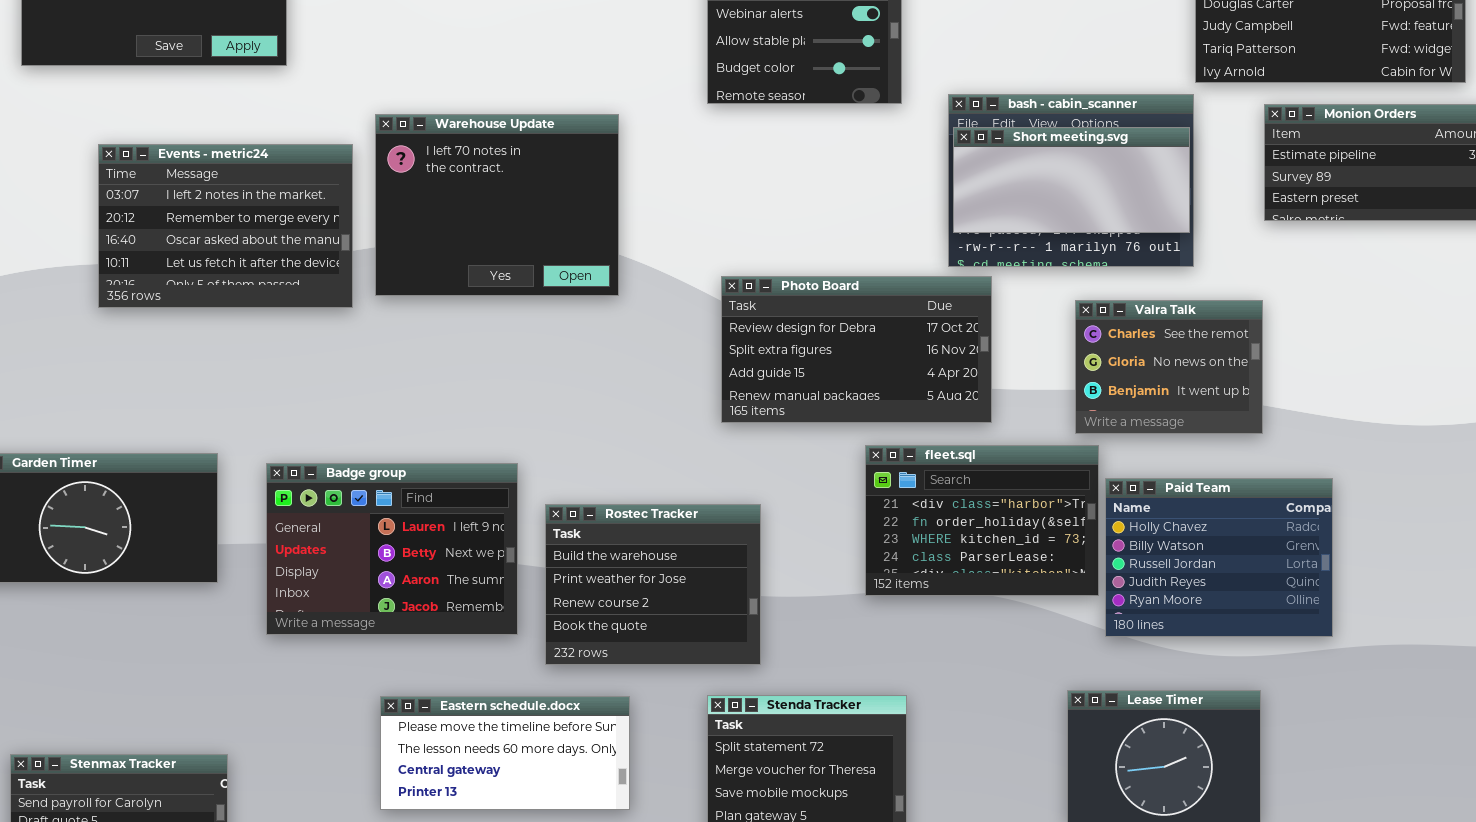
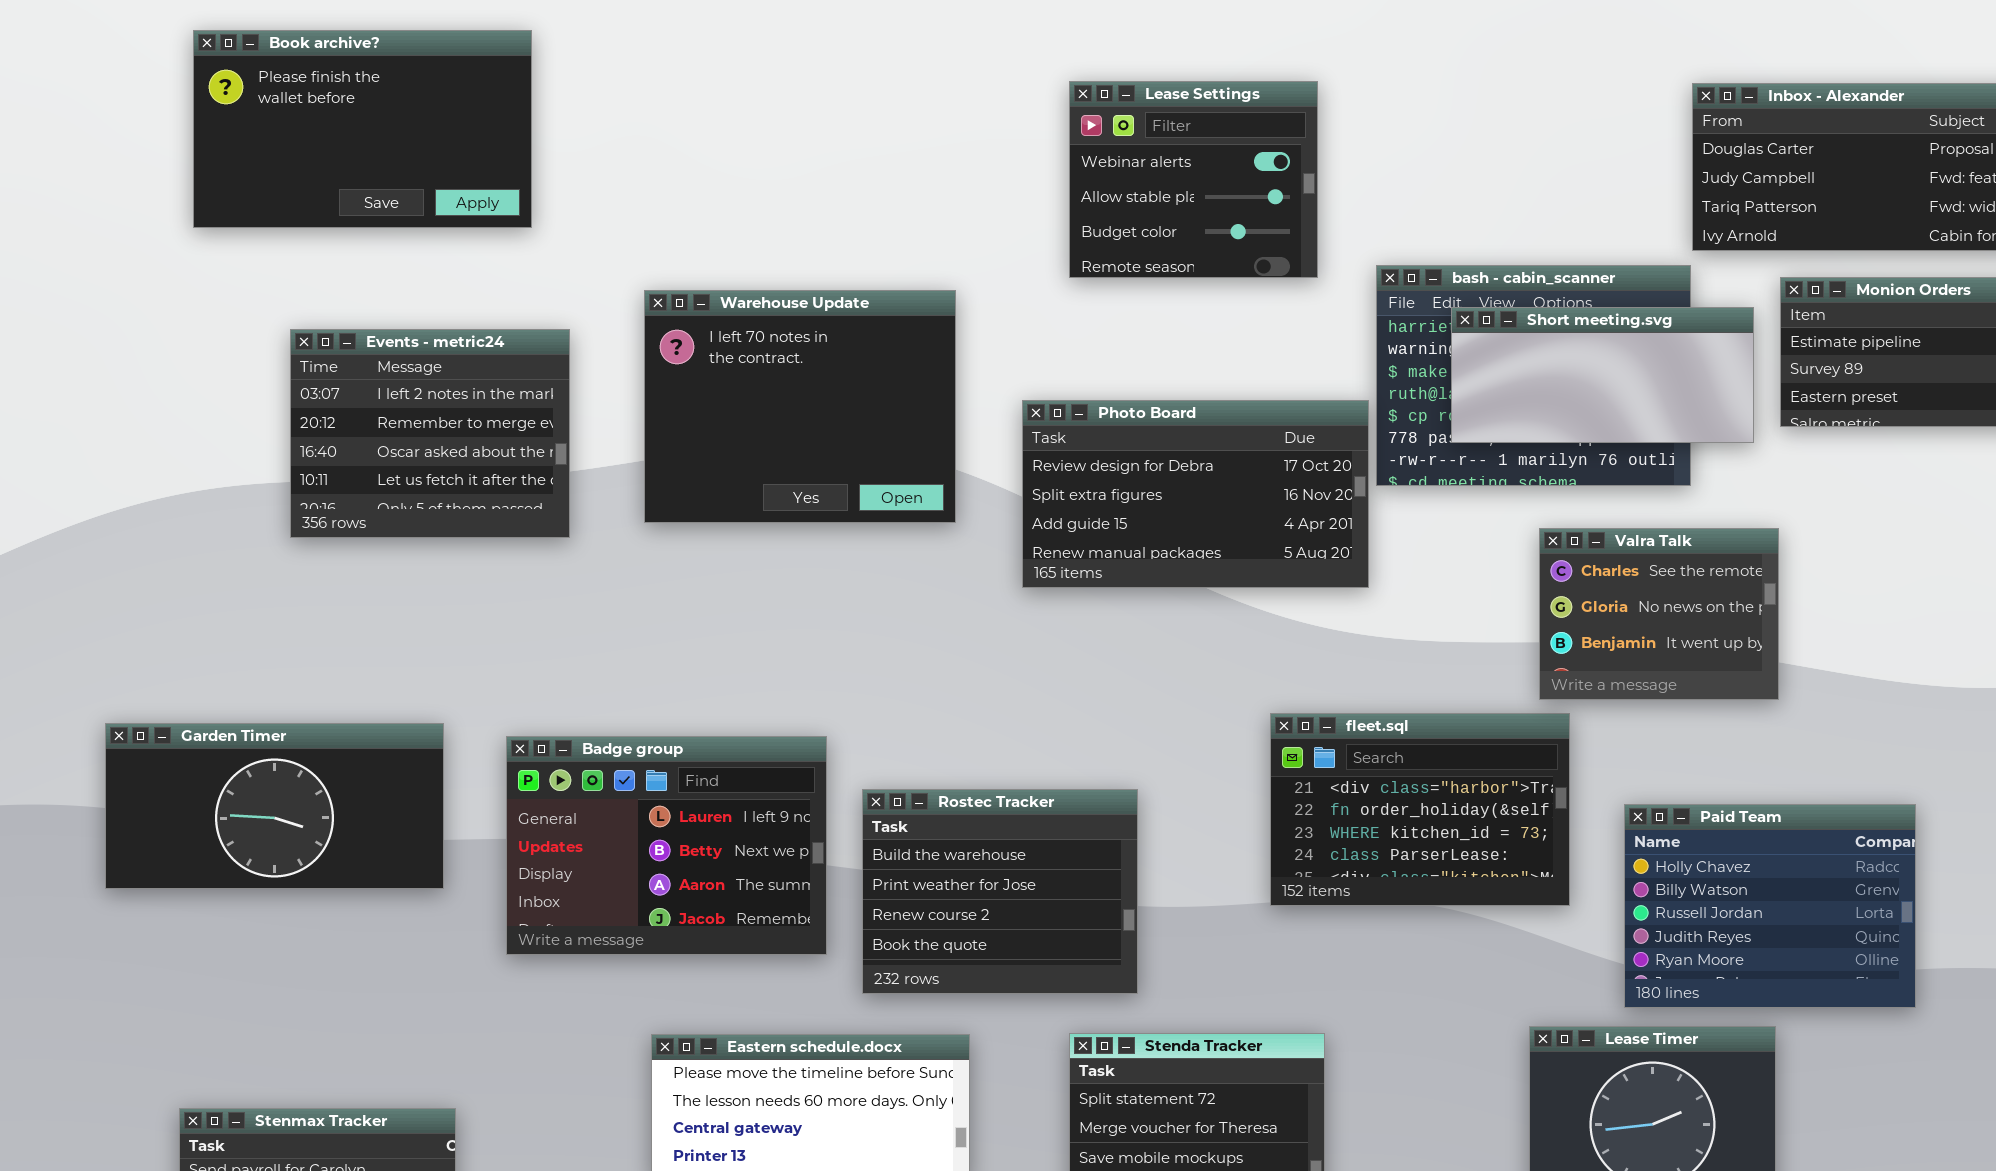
Short meeting.svg: [953,127,1190,233] -> [1451,307,1754,443], moved
Events - metric24: [98,144,353,308] -> [290,329,570,538], resized
Photo Board: [721,276,992,423] -> [1022,400,1369,588], moved
Paid Team: [1105,478,1333,637] -> [1624,804,1916,1008], moved

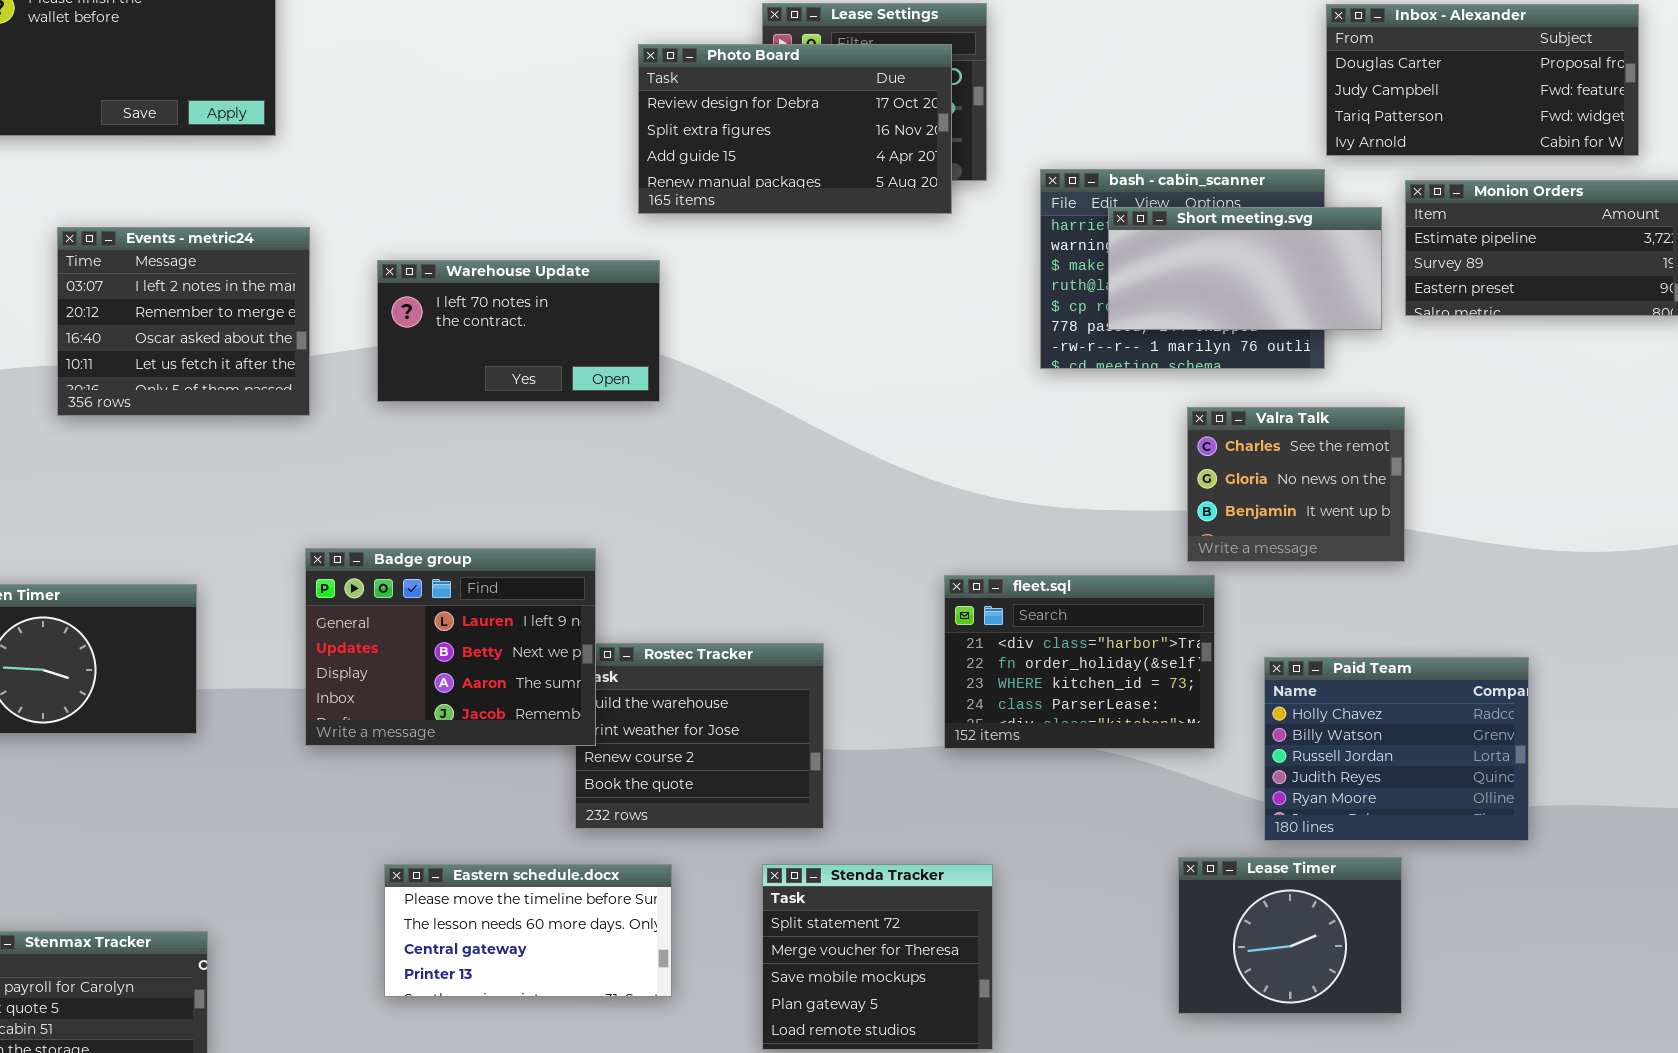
Warehouse Update: [644,290,956,523] -> [377,260,660,402], resized
Photo Board: [1022,400,1369,588] -> [638,44,952,214], moved
Badge group: [506,736,827,955] -> [305,548,596,746], moved

